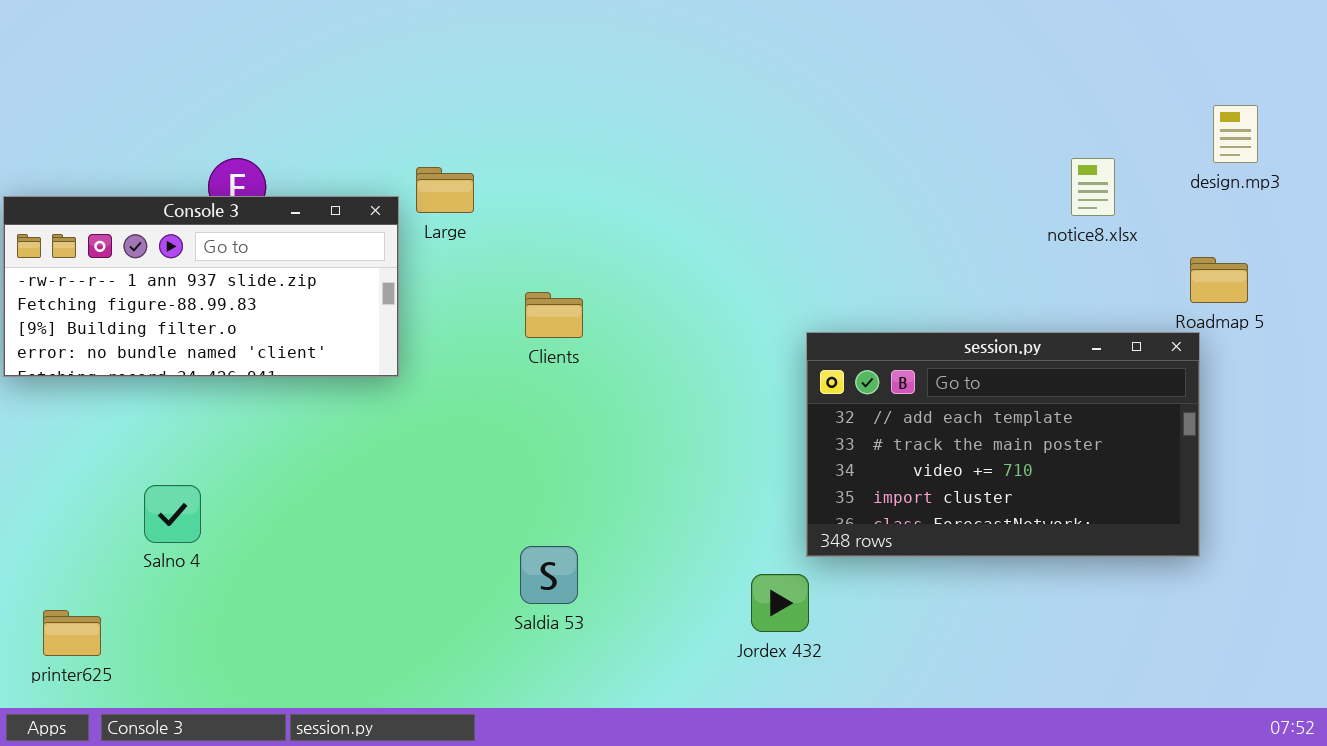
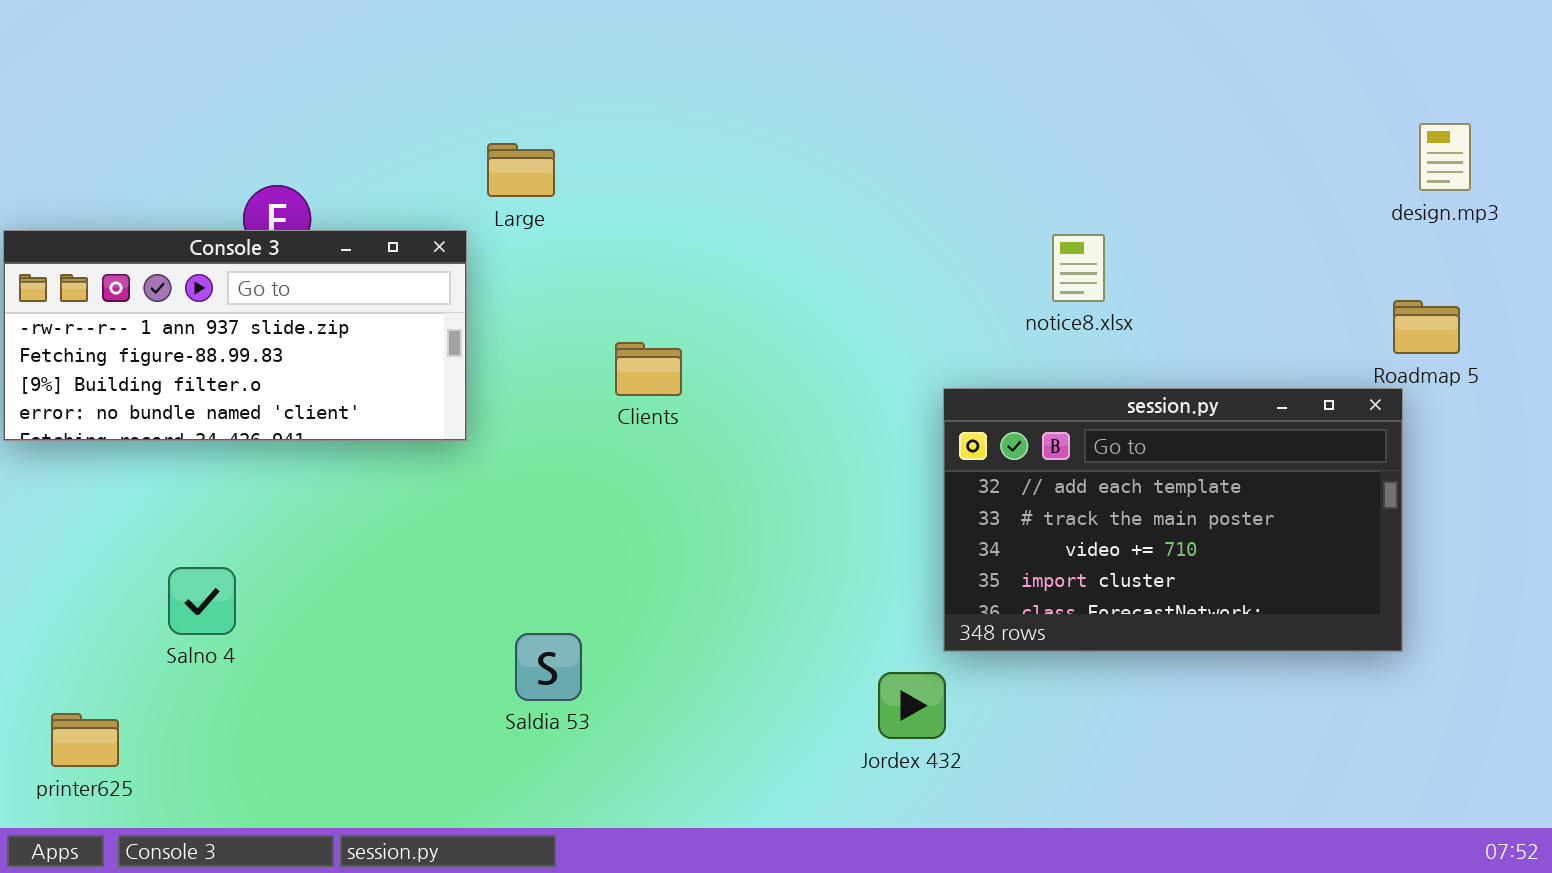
notice8.xlsx: [1071,158,1115,216] -> [1052,234,1105,302], moved
Large: [416,167,474,213] -> [487,143,555,197], moved
Saldia 53: [520,546,578,604] -> [515,633,582,701], moved

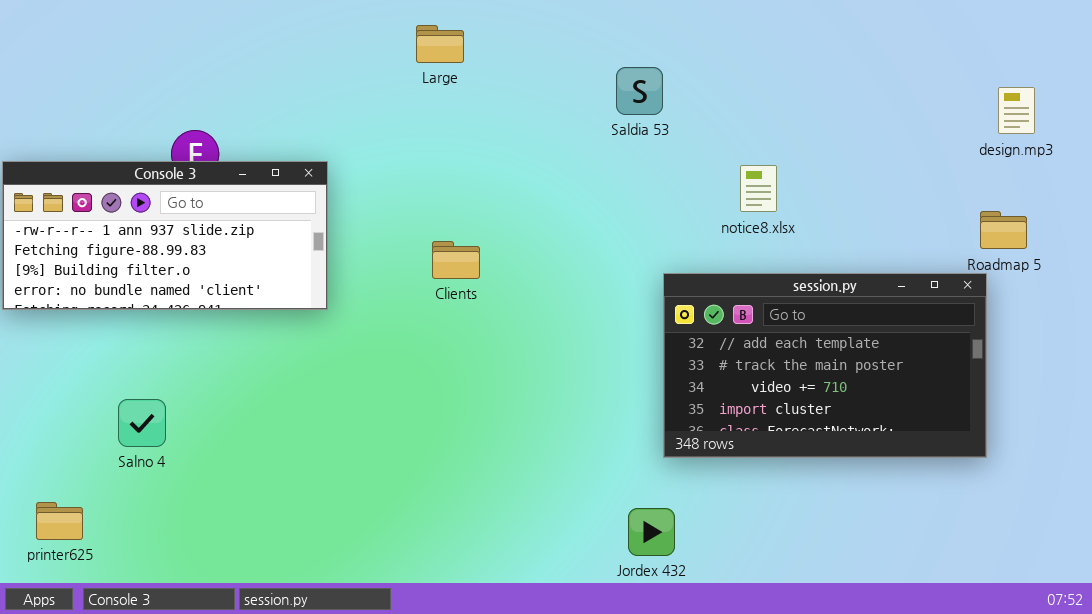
Large: [487,143,555,197] -> [416,25,464,63], moved
Saldia 53: [515,633,582,701] -> [616,67,663,115], moved
Jordex 432: [878,672,946,739] -> [628,508,675,556], moved

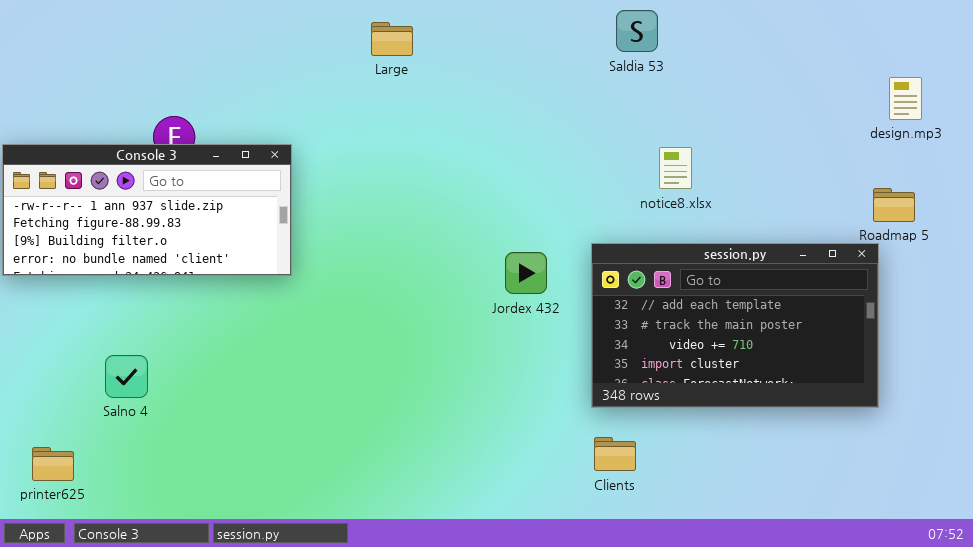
Saldia 53: [616,67,663,115] -> [616,10,658,52], moved
Clients: [432,241,480,279] -> [594,437,636,471], moved
Jordex 432: [628,508,675,556] -> [505,252,547,294], moved

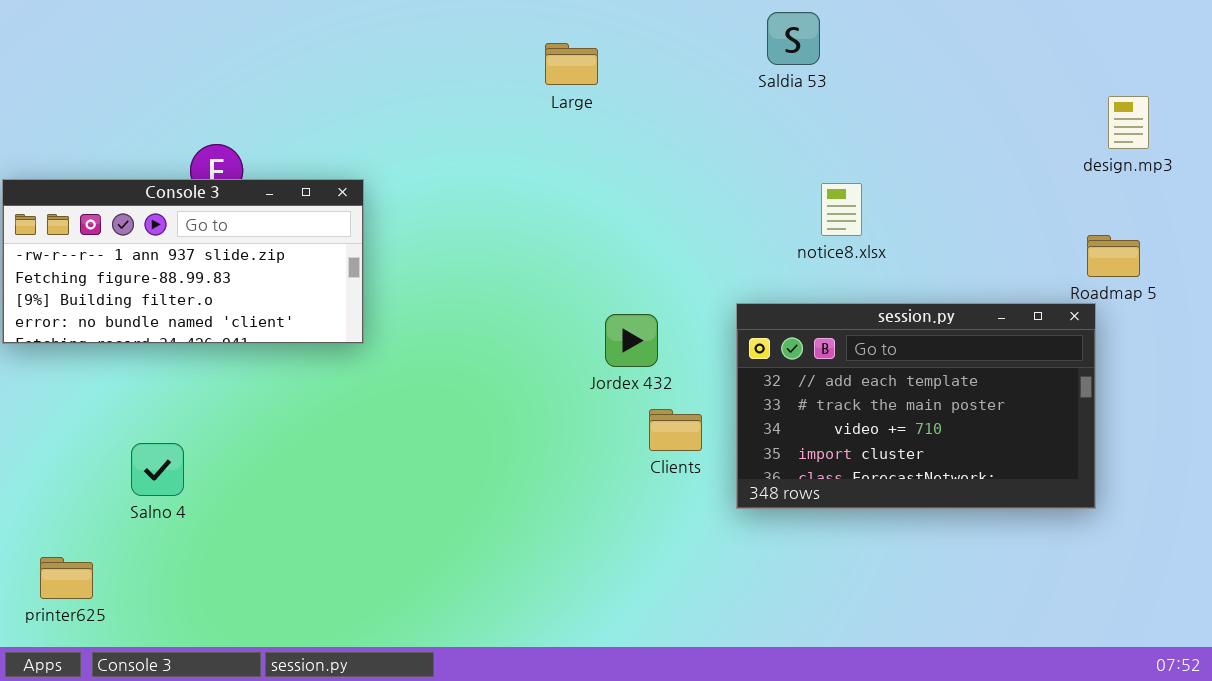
Large: [371,22,413,56] -> [545,43,598,85], moved
Jordex 432: [505,252,547,294] -> [605,314,658,367], moved
Clients: [594,437,636,471] -> [649,409,702,451], moved

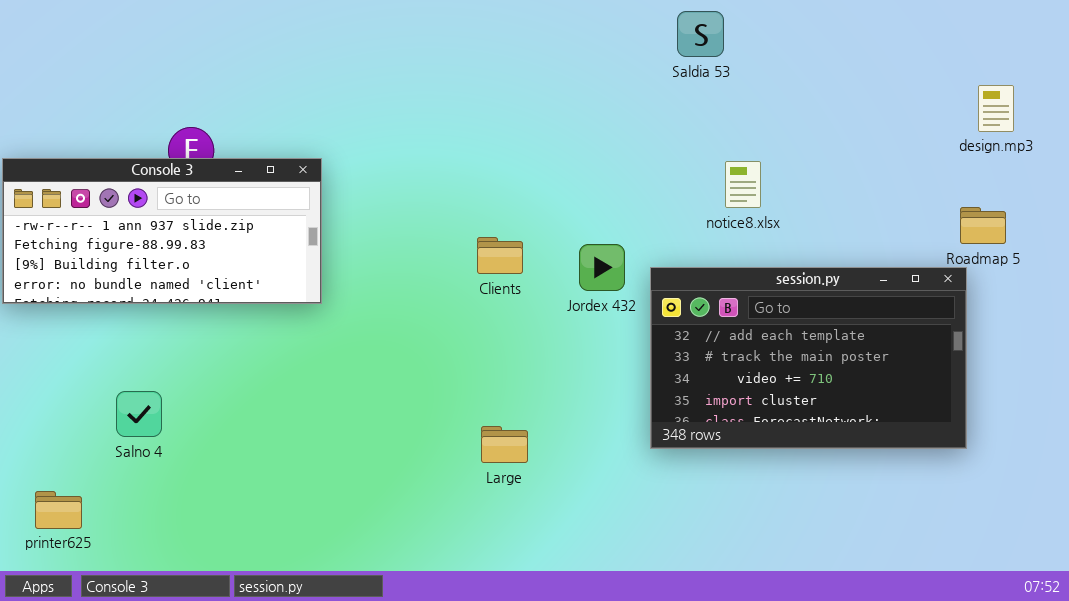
Large: [545,43,598,85] -> [481,426,528,463], moved
Jordex 432: [605,314,658,367] -> [579,244,625,291], moved
Clients: [649,409,702,451] -> [477,237,523,274], moved

